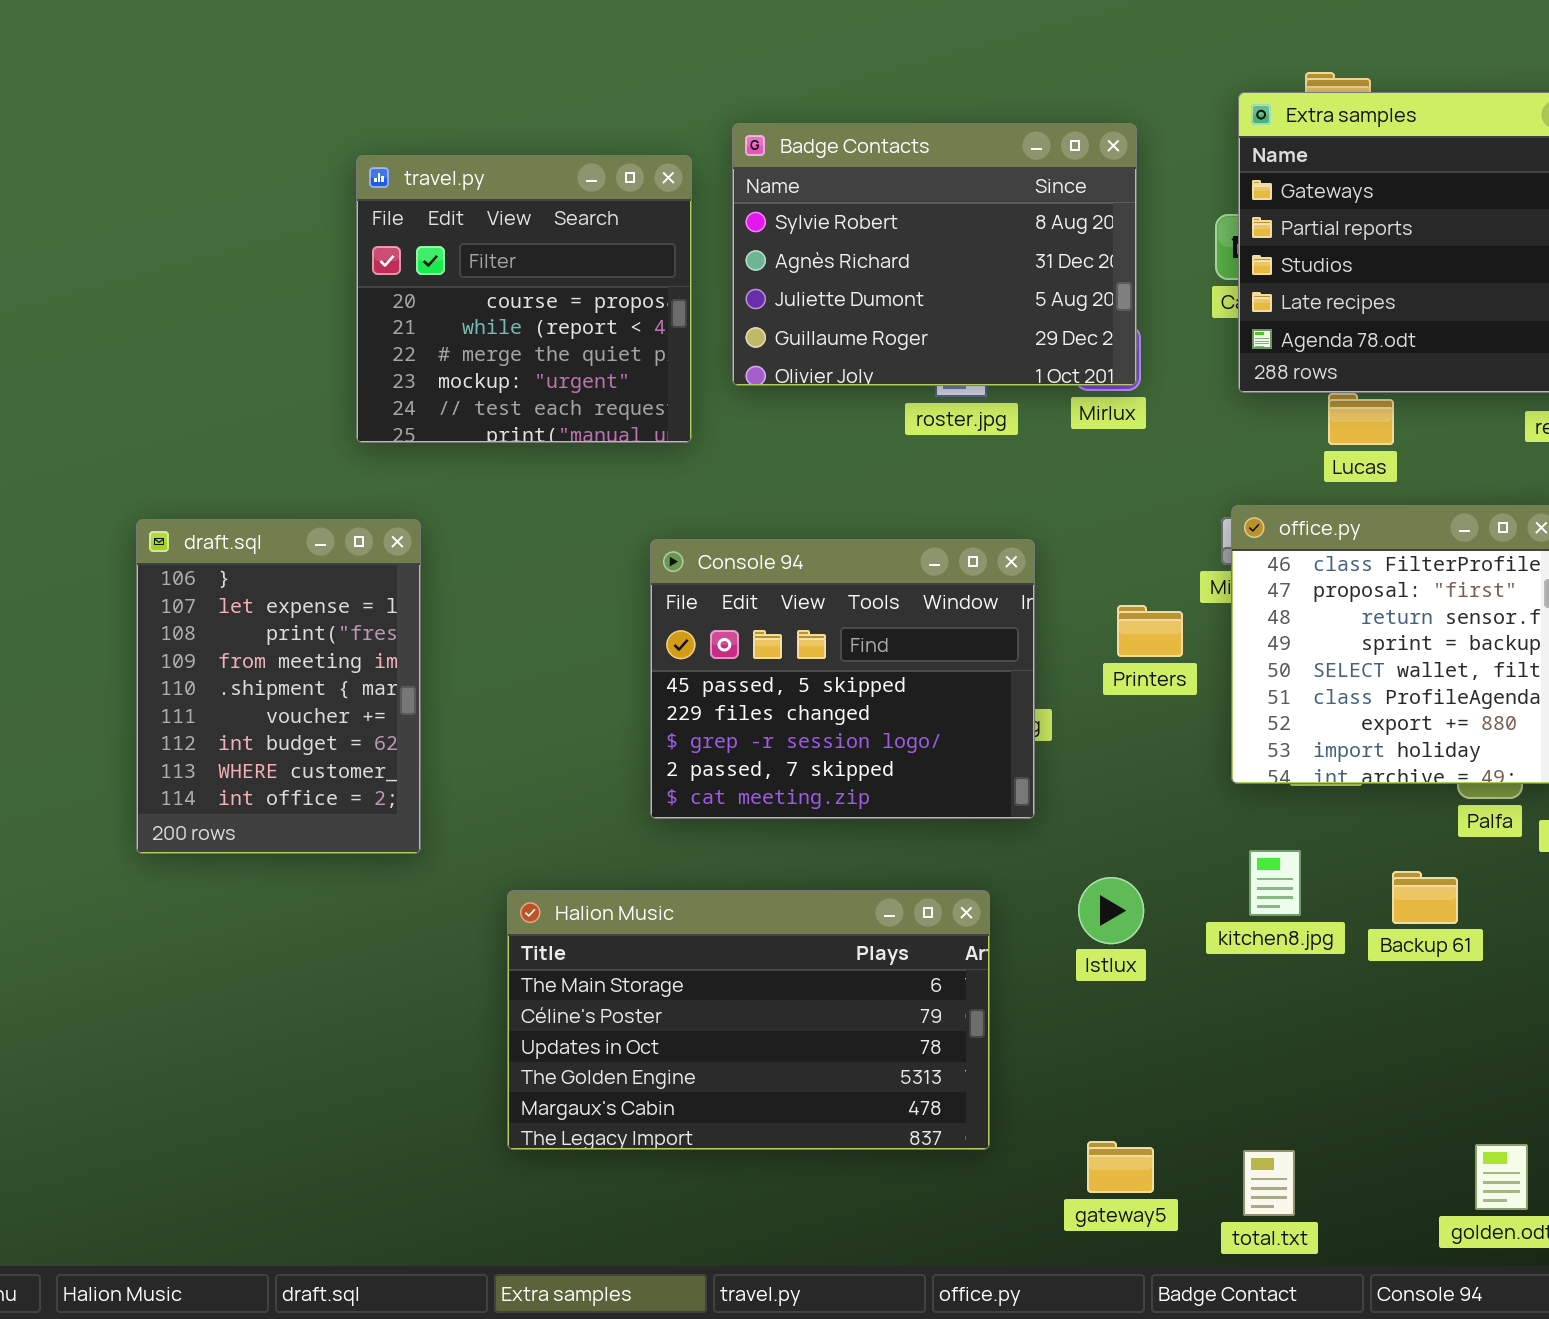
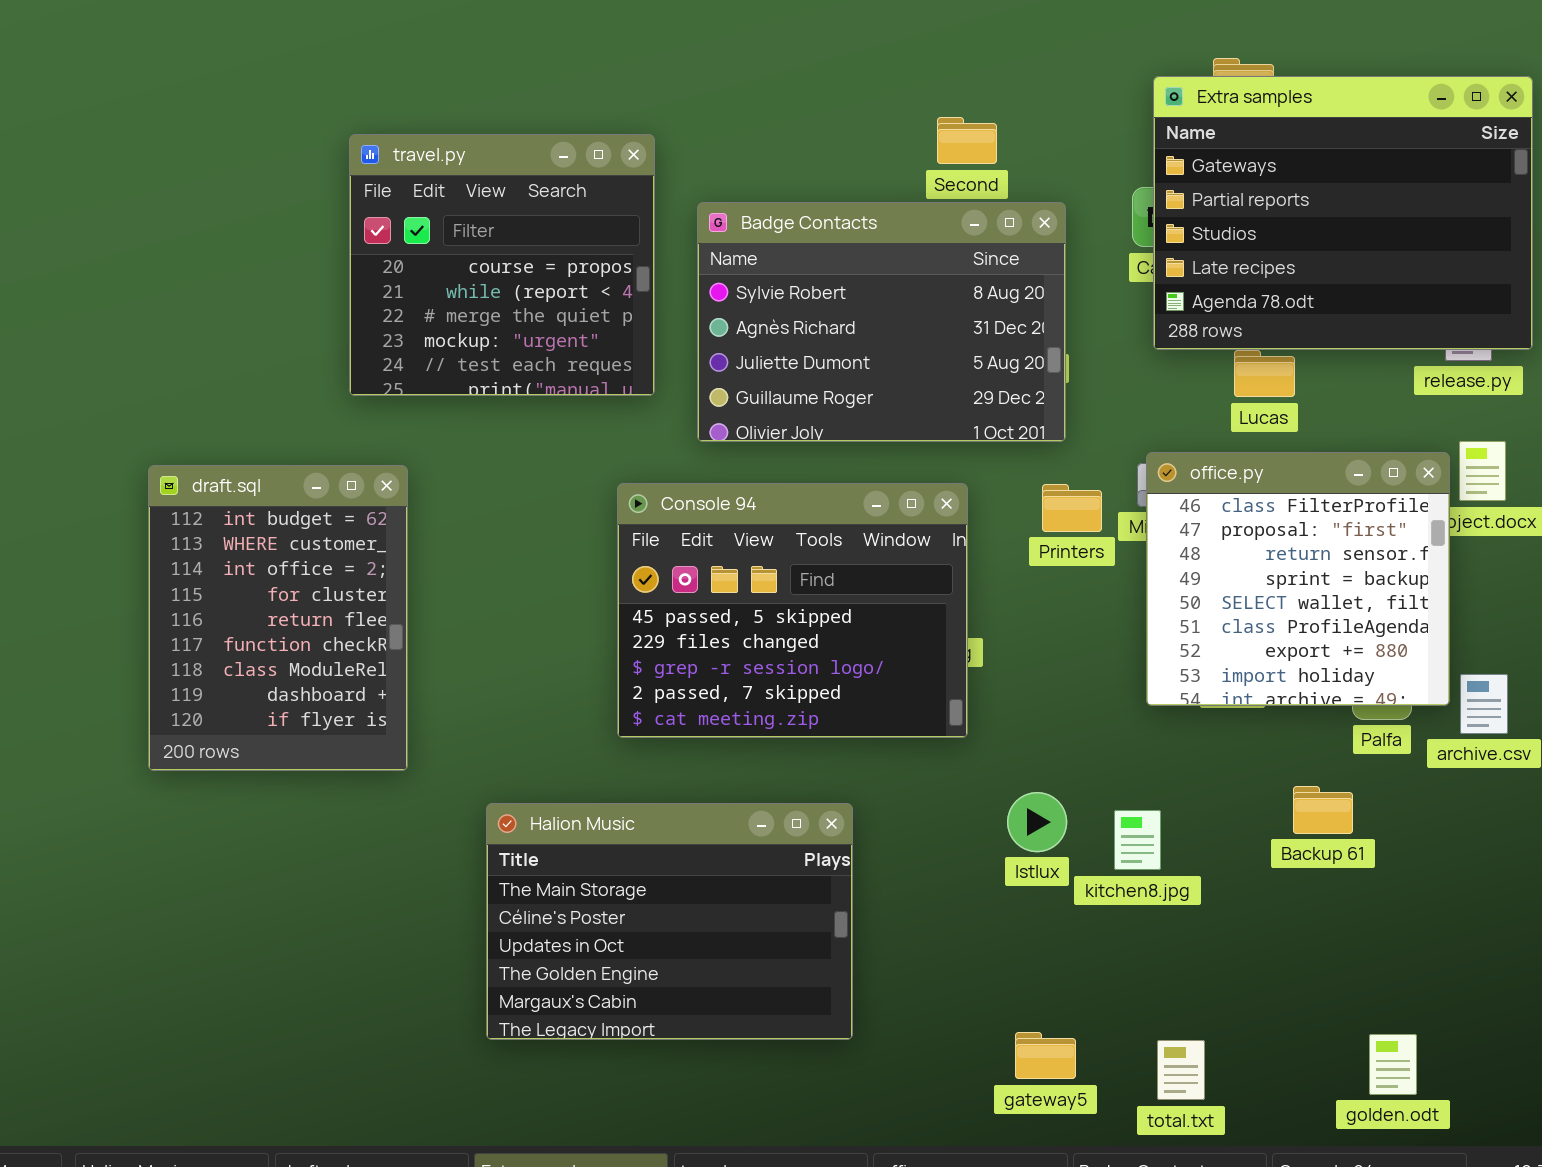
Badge Contacts: [732,123,1137,386] -> [697,202,1066,442], moved
draft.sql: [136,519,421,854] -> [148,465,408,771], scrolled down 6 rows
Printers: [1117,605,1183,657] -> [1042,484,1102,532], moved
kitchen8.jpg: [1249,850,1301,916] -> [1114,810,1161,870], moved
Halion Music: [507,890,990,1150] -> [486,803,853,1040], resized

